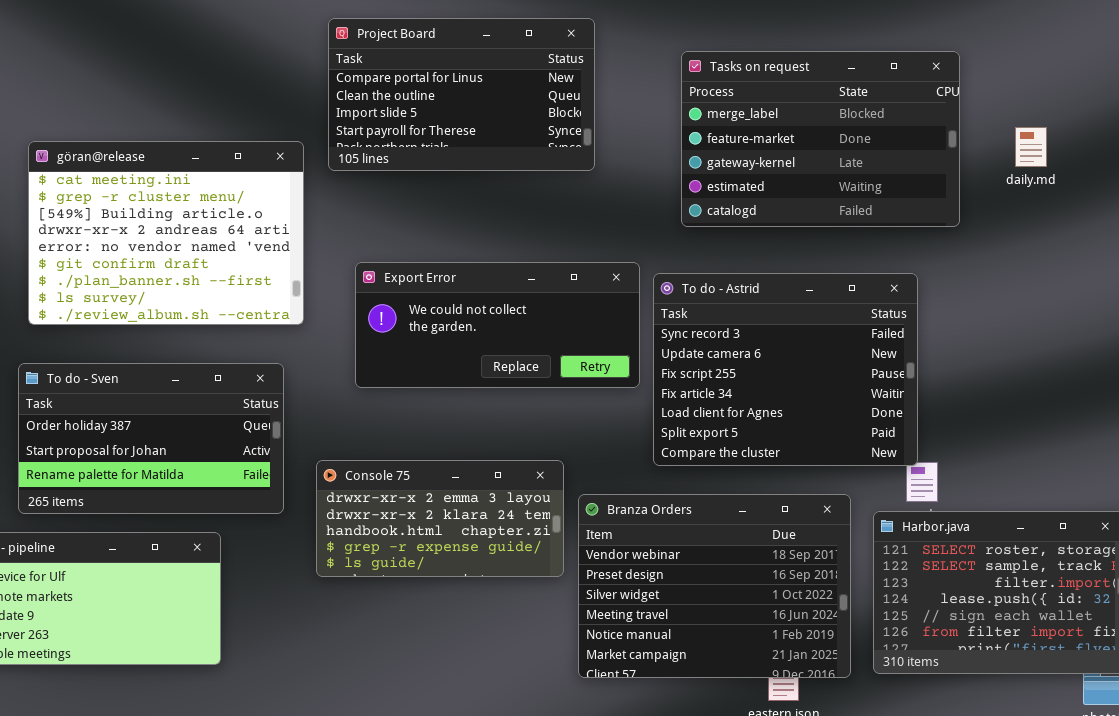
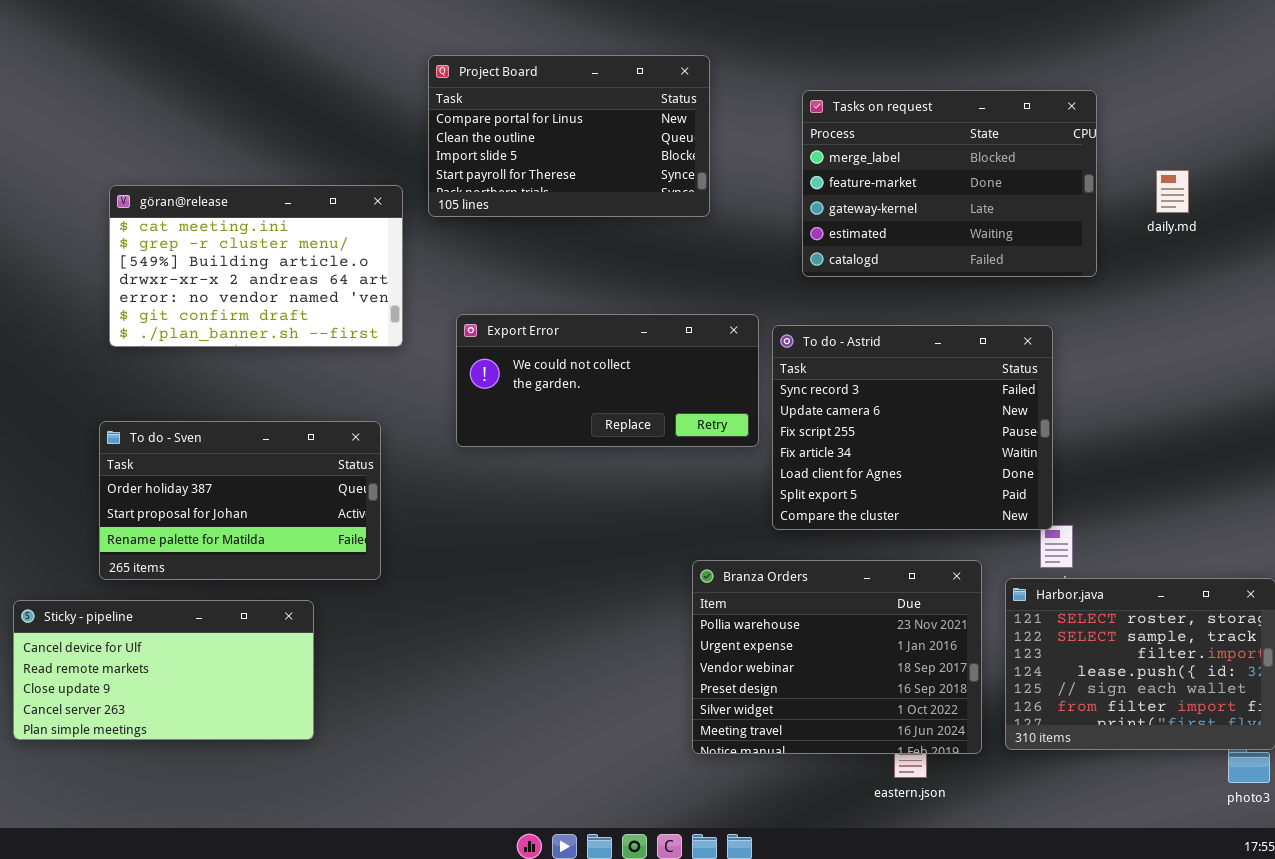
göran@release: [28,141,304,325] -> [109,185,403,347], resized
Console 75: [316,460,564,577] -> none, closed
Branza Orders: [578,494,851,678] -> [692,560,982,754], scrolled up 2 rows

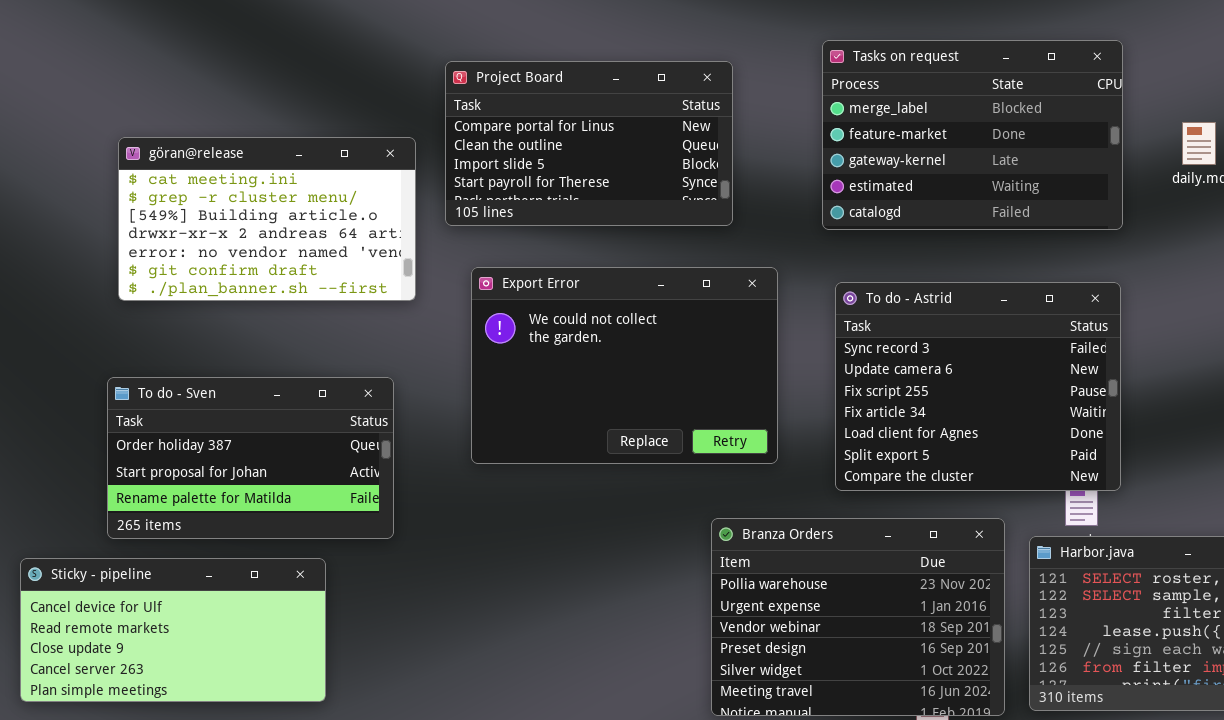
Project Board: [428,55,710,217] -> [445,61,733,226], moved
Export Error: [456,314,759,447] -> [471,267,778,464], resized
To do - Astrid: [772,325,1053,530] -> [835,282,1121,491], moved

